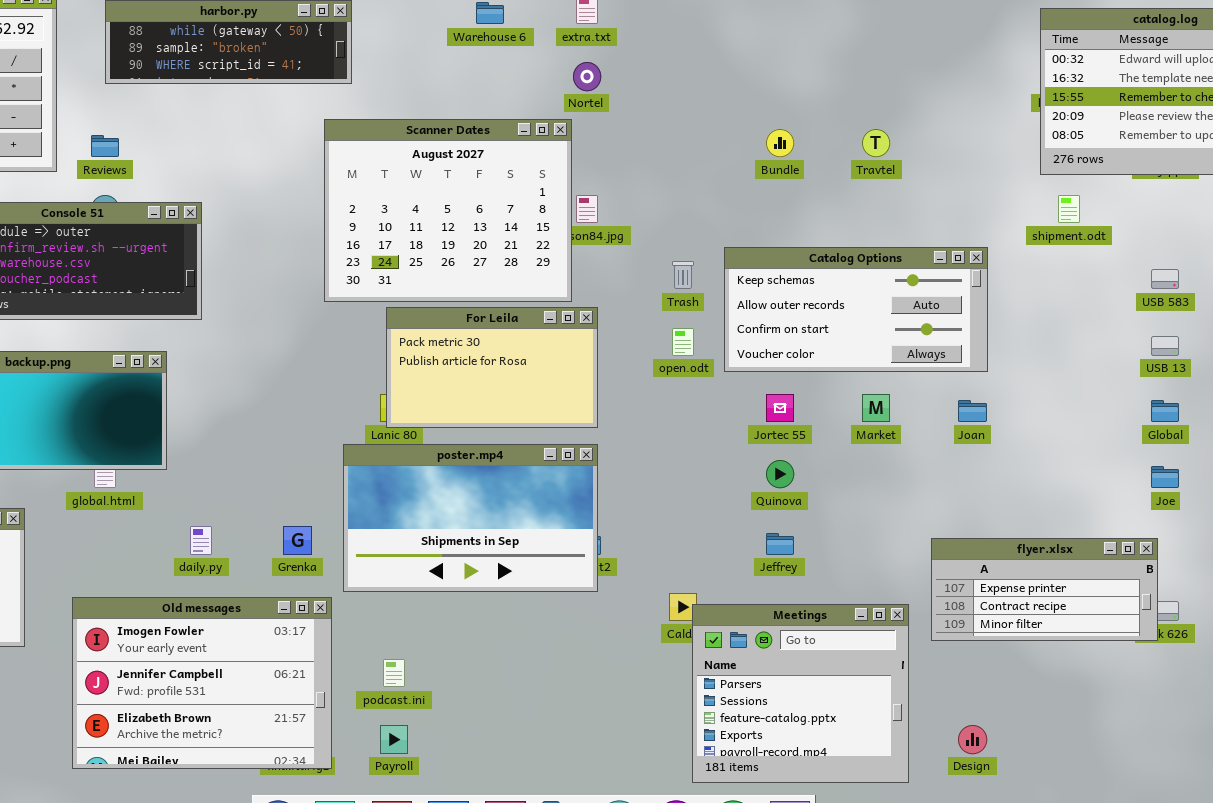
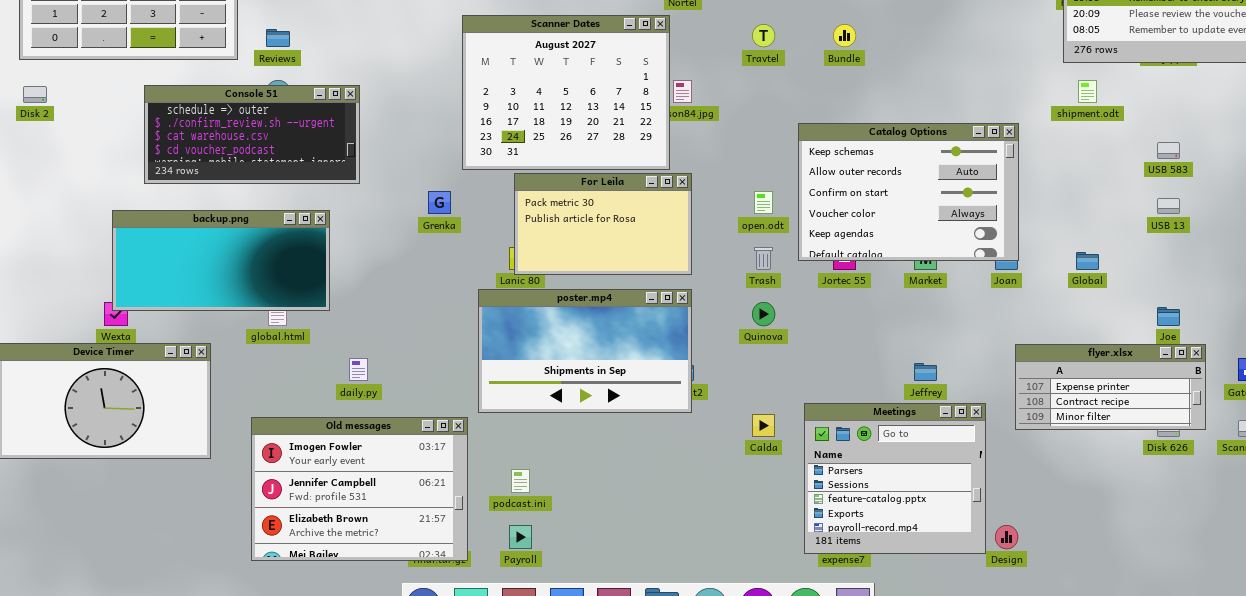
Travtel: [862,129,890,157] -> [752,24,775,47], moved
Catalog Options: [724,247,988,372] -> [798,123,1019,261], resized
Trash: [672,261,694,289] -> [754,247,773,270], moved
Global: [1151,400,1179,422] -> [1076,252,1099,270], moved
Quinova: [766,460,794,488] -> [752,302,775,326], moved
Grenka: [283,526,312,555] -> [428,191,451,214], moved
Jeffrey: [766,533,794,555] -> [914,363,937,381], moved
flyer.xlsx: [931,538,1158,641] -> [1015,344,1206,430], moved
Meetings: [692,604,909,783] -> [804,403,986,554], moved

